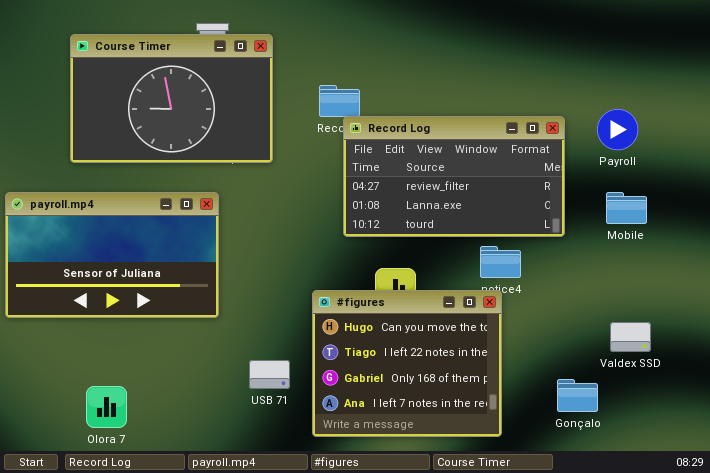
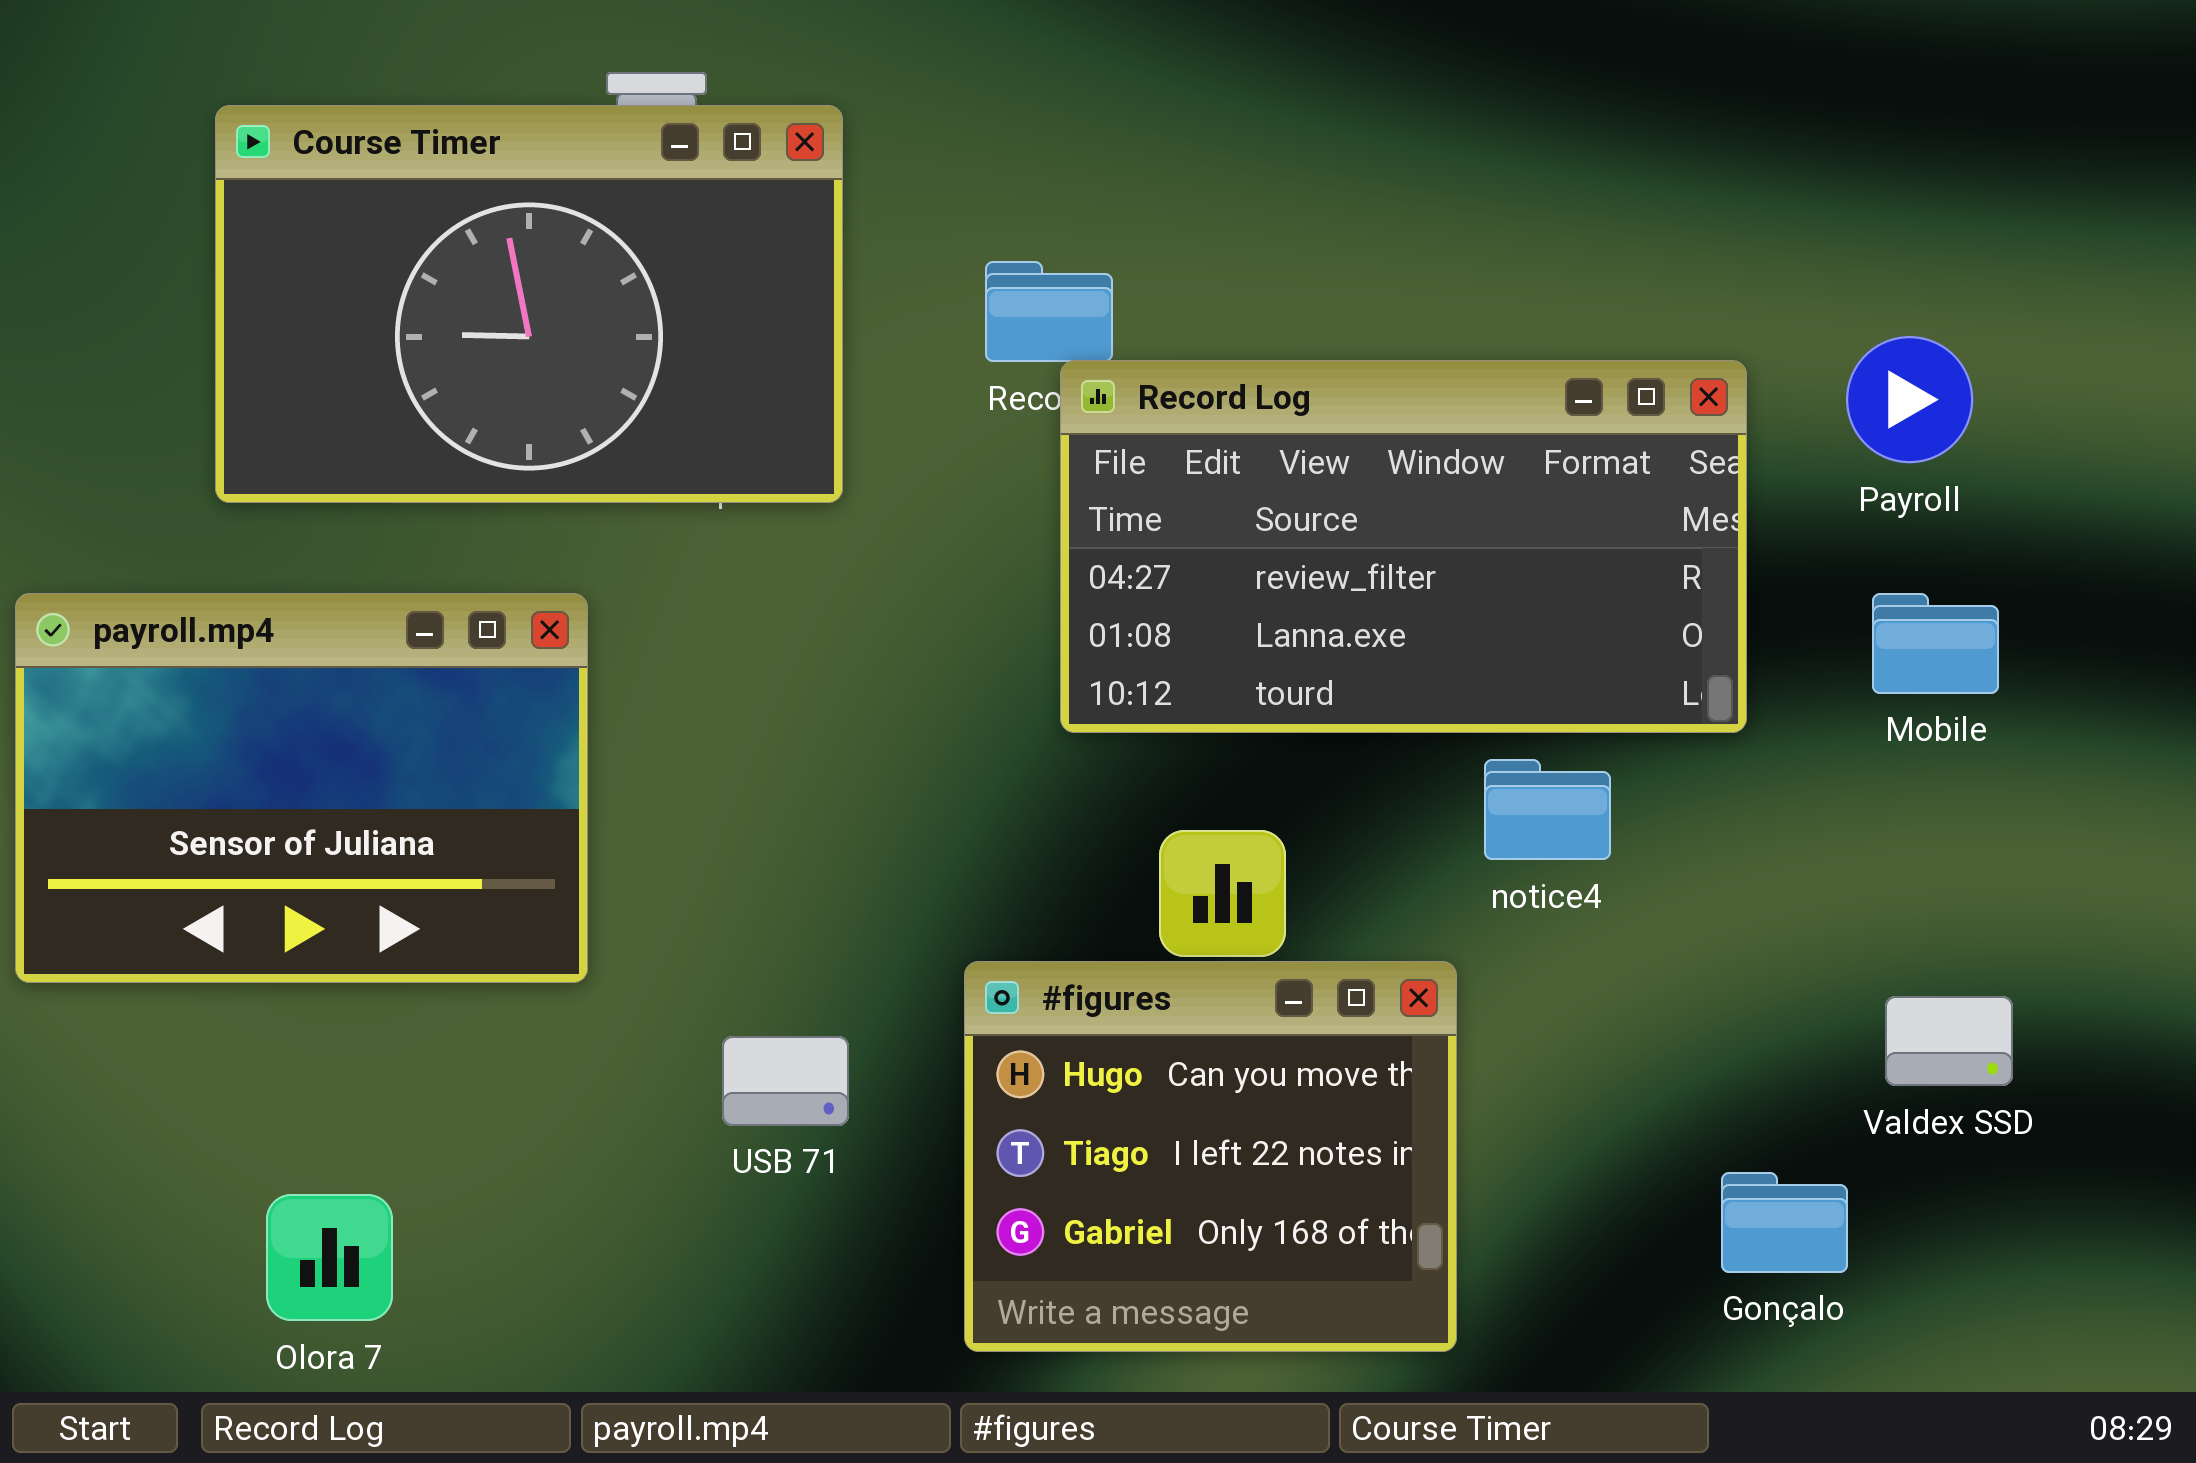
payroll.mp4: [5,192,219,318] -> [15,593,588,983], resized
#figures: [312,290,502,437] -> [964,961,1457,1352], resized
USB 71: [249,360,290,389] -> [722,1036,849,1126], moved

